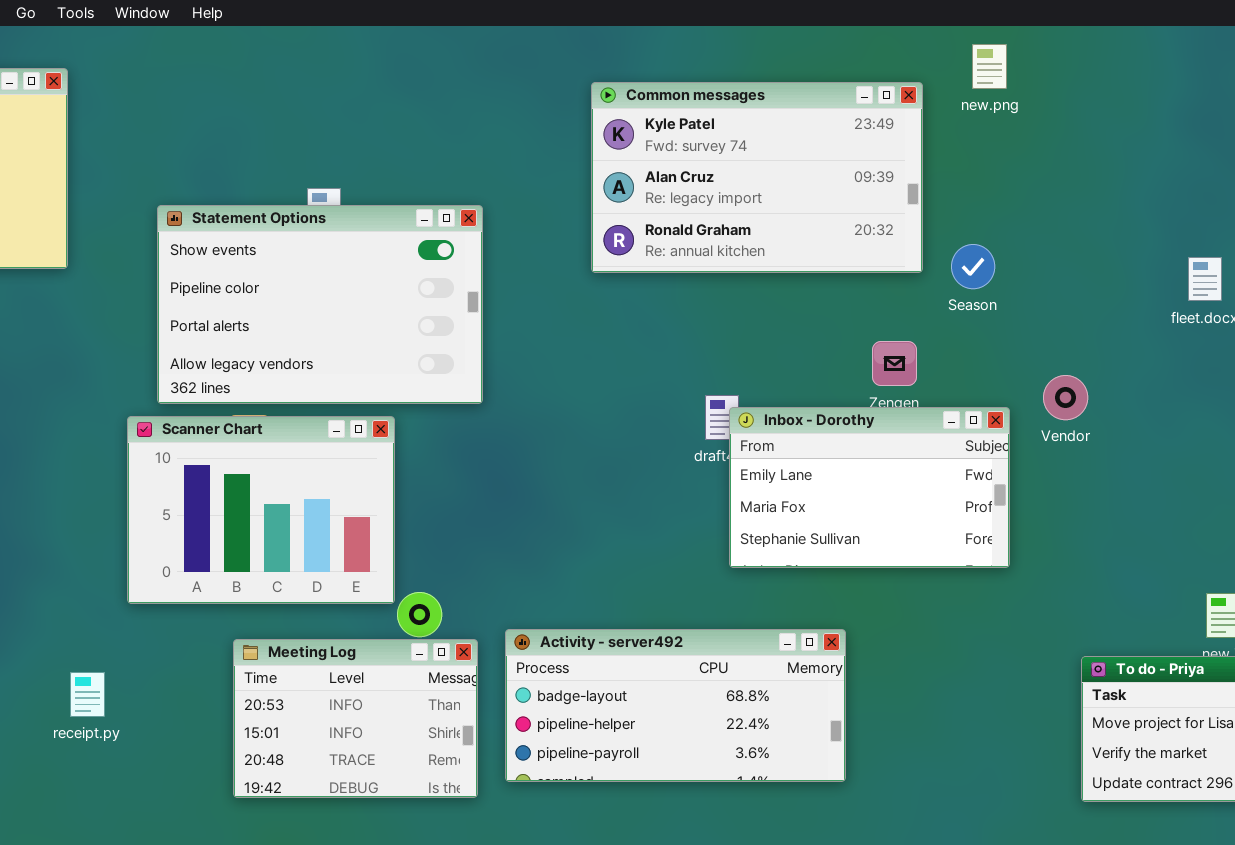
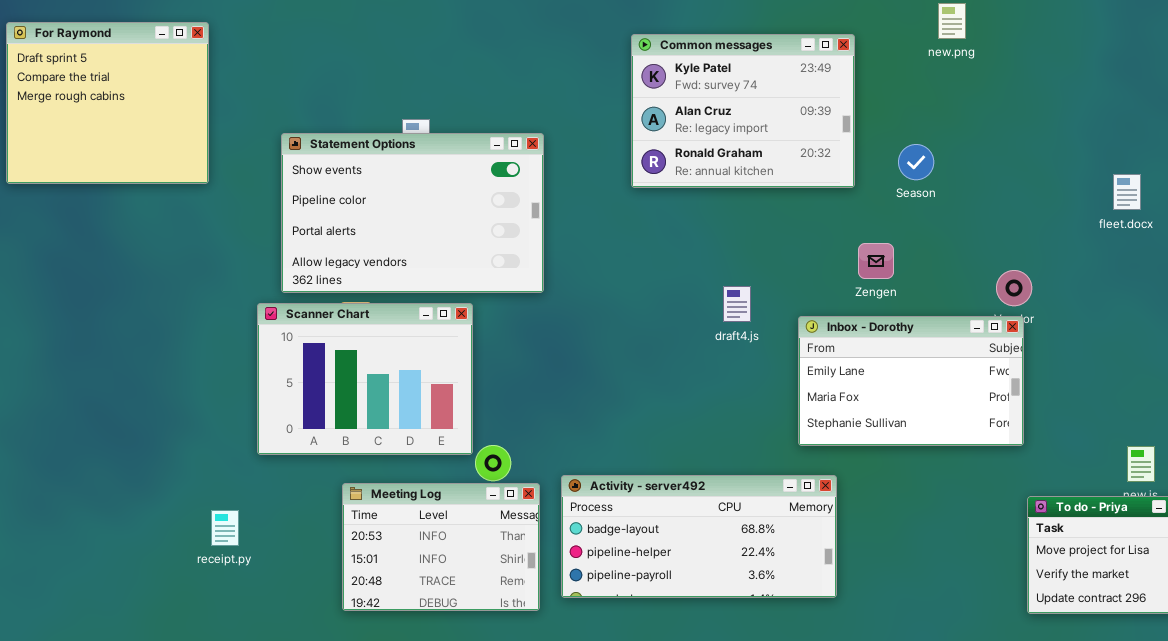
Common messages: [591,82,923,273] -> [631,34,855,188], resized
Season: [951,244,995,289] -> [898,144,934,180], moved
Inbox - Dorothy: [729,407,1010,568] -> [798,316,1024,446], moved

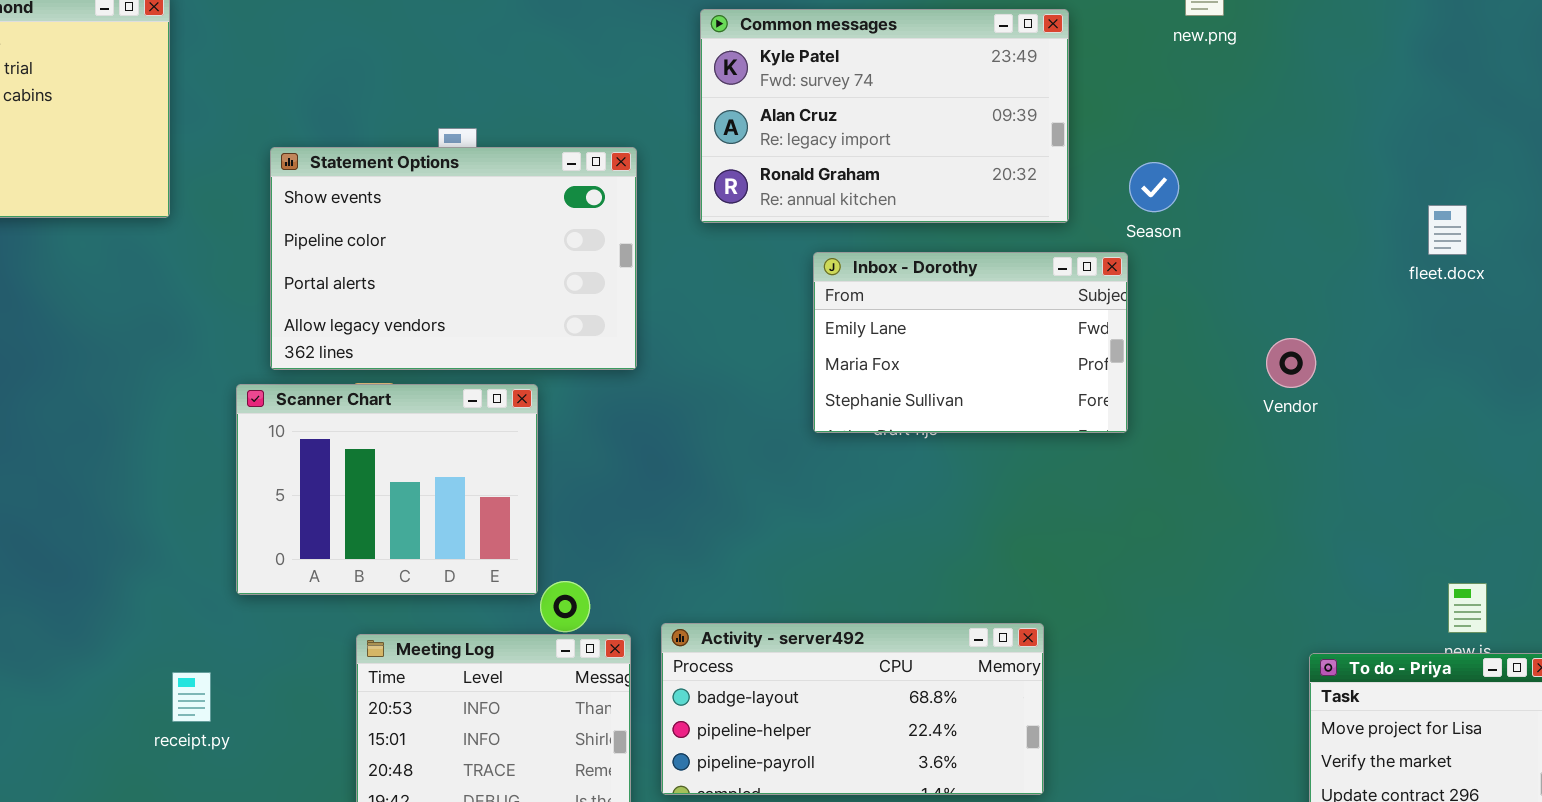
Common messages: [631,34,855,188] -> [700,9,1069,223], resized
Inbox - Dorothy: [798,316,1024,446] -> [813,252,1128,433], moved

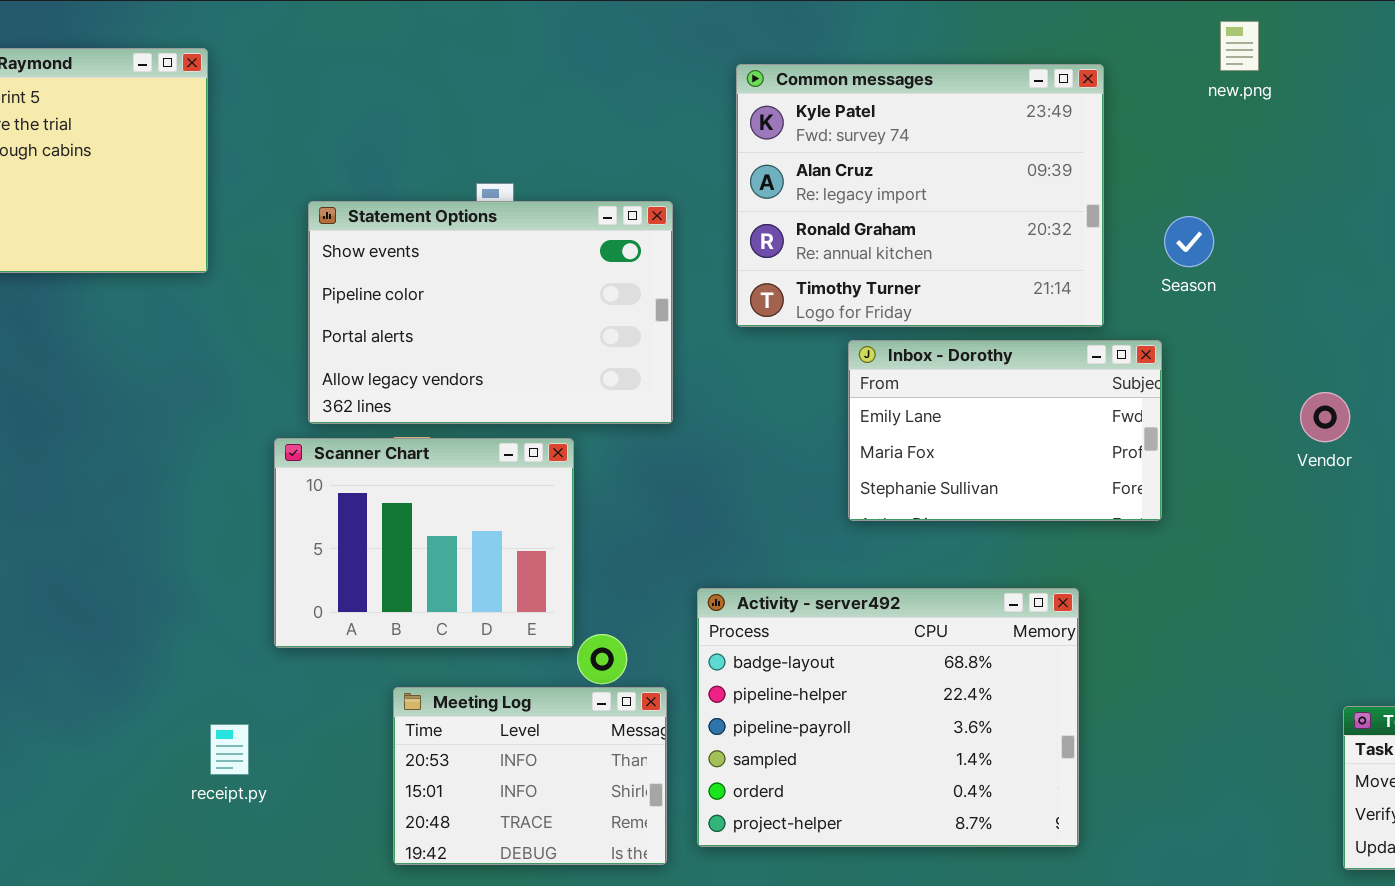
Common messages: [700,9,1069,223] -> [736,64,1104,327], resized
Inbox - Dorothy: [813,252,1128,433] -> [848,340,1162,521], moved
Activity - server492: [661,623,1044,795] -> [697,588,1079,847], resized

